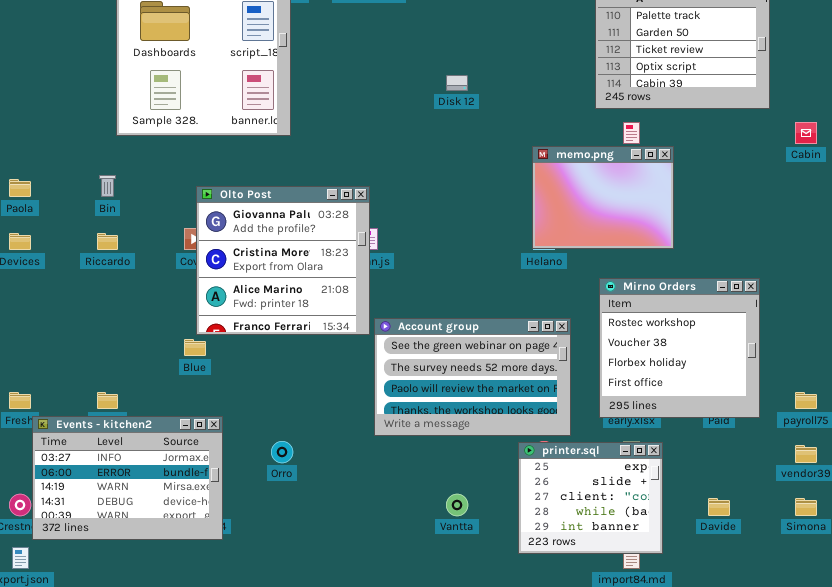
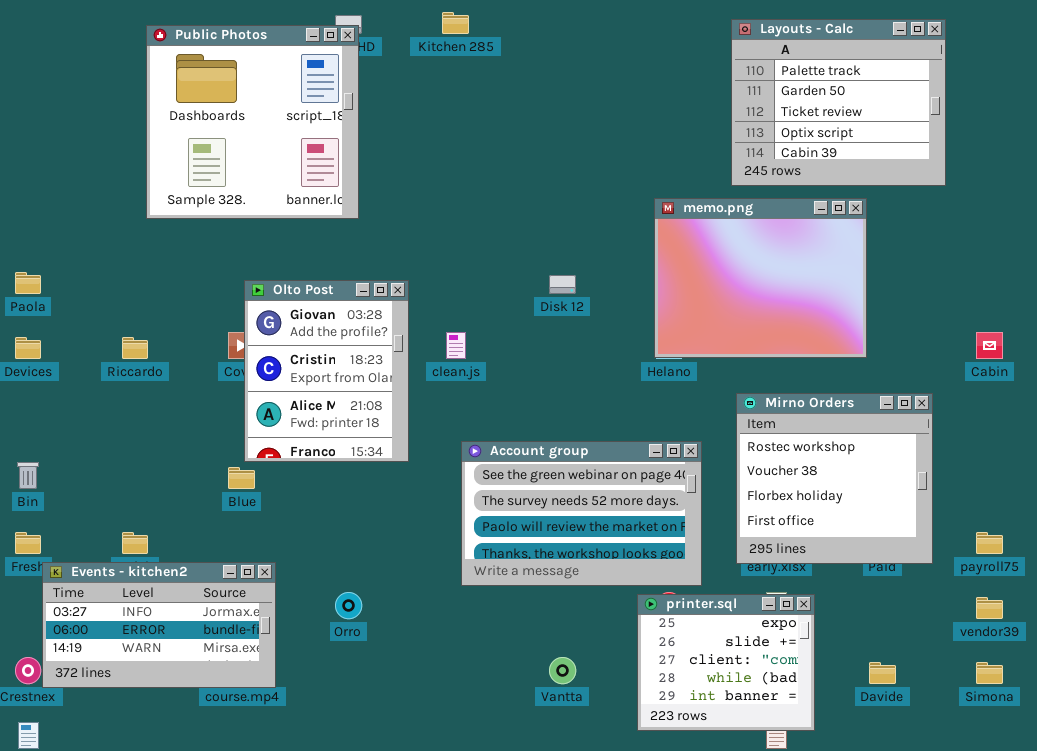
Disk 12: [446,75,468,91] -> [549,275,576,294], moved
Cabin: [795,122,817,144] -> [976,332,1003,359], moved
memo.png: [532,146,674,249] -> [654,198,867,358], resized
Bin: [99,175,116,197] -> [17,462,39,489], moved
Olto Post: [196,186,370,335] -> [244,280,409,462], resized
Events - kitchen2: [32,416,223,540] -> [42,562,276,688], resized

